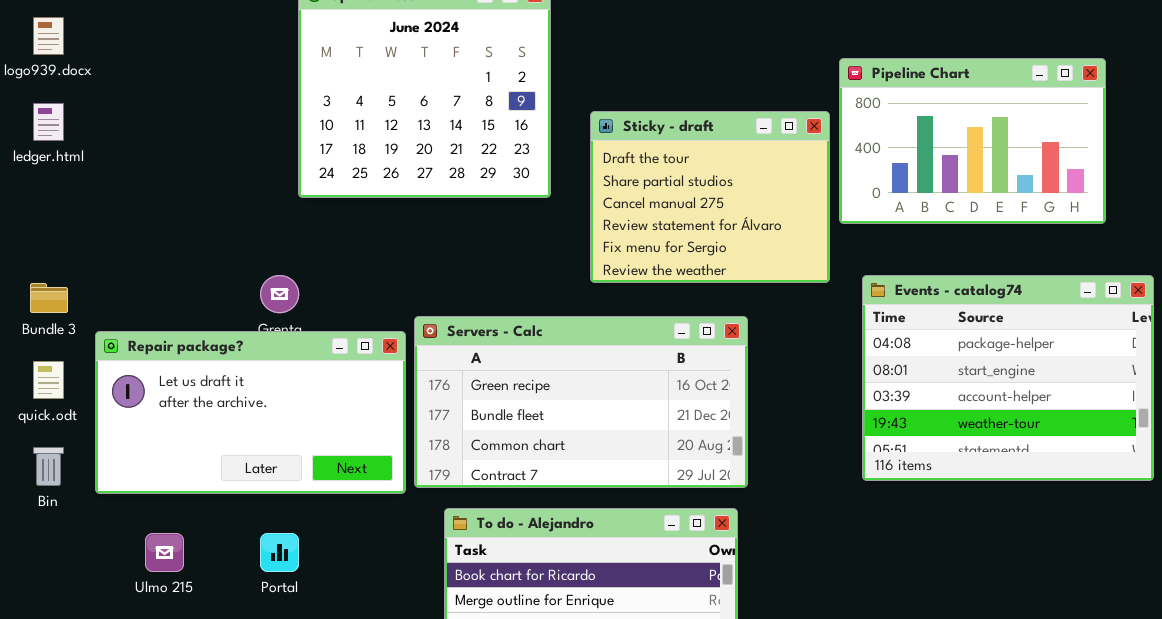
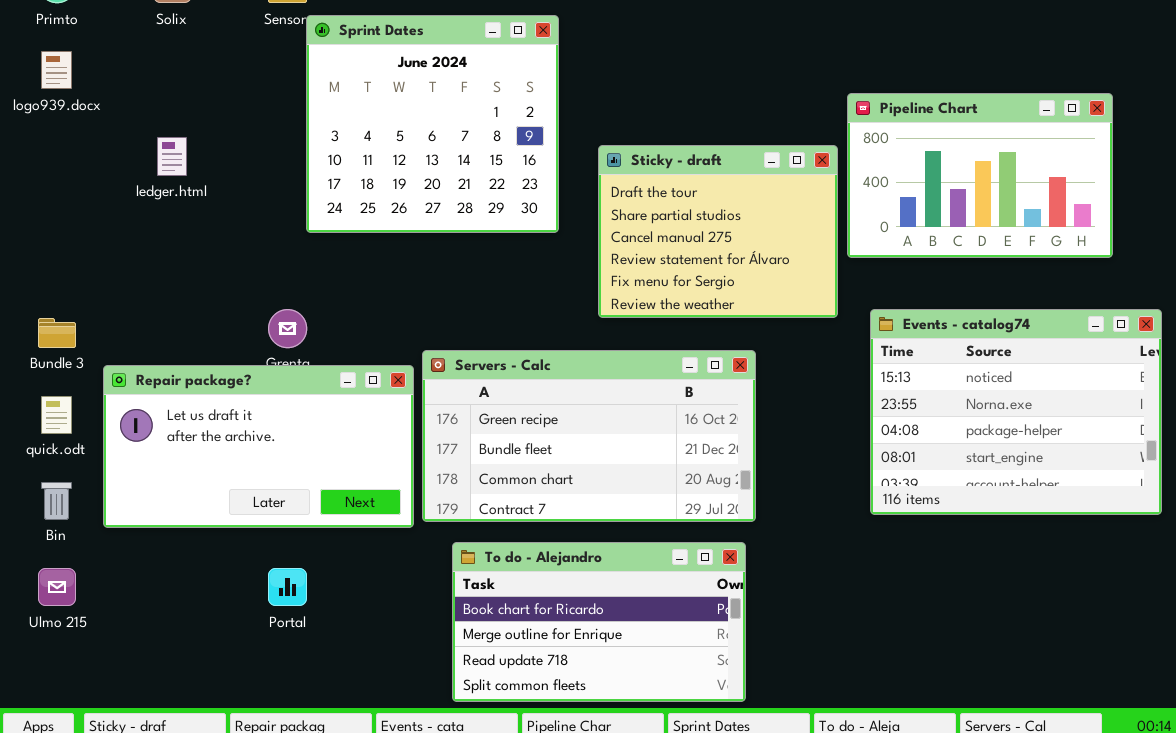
ledger.html: [33,103,64,141] -> [157,137,187,176], moved
Events - catalog74: [862,275,1154,481] -> [870,309,1162,515], scrolled up 2 rows
Ulmo 215: [145,533,184,572] -> [38,568,76,606], moved

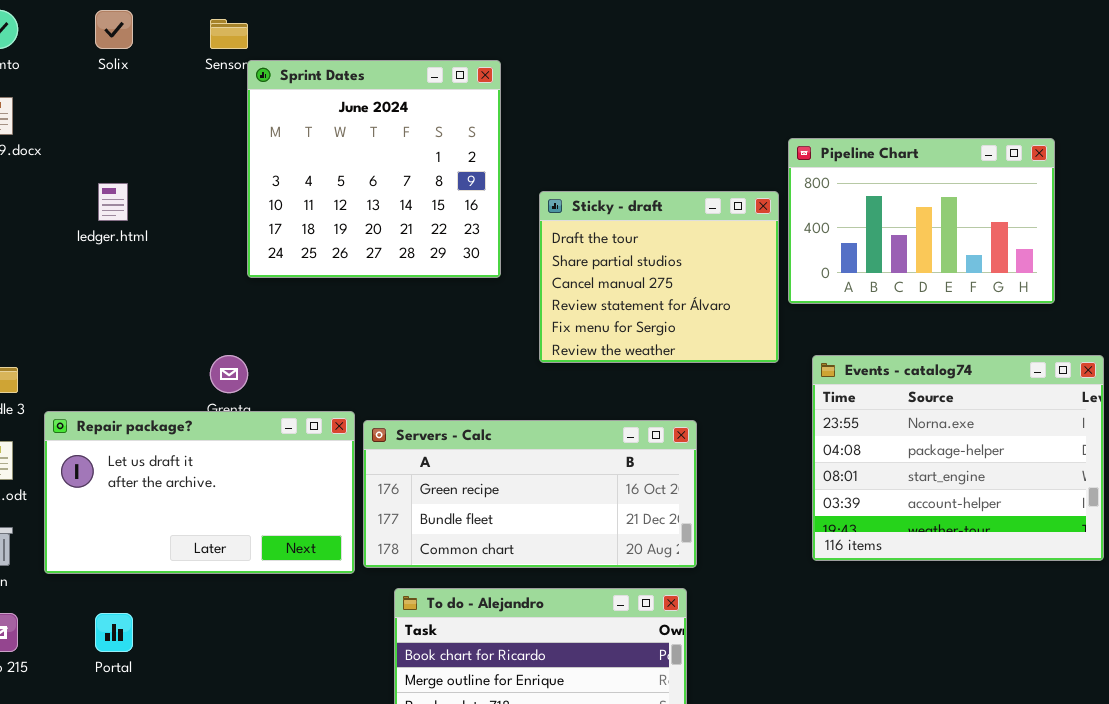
Events - catalog74: [870,309,1162,515] -> [812,355,1104,561], scrolled down 1 row
Servers - Calc: [422,350,756,522] -> [363,420,697,568], resized
Portal: [268,568,307,606] -> [95,613,133,652], moved

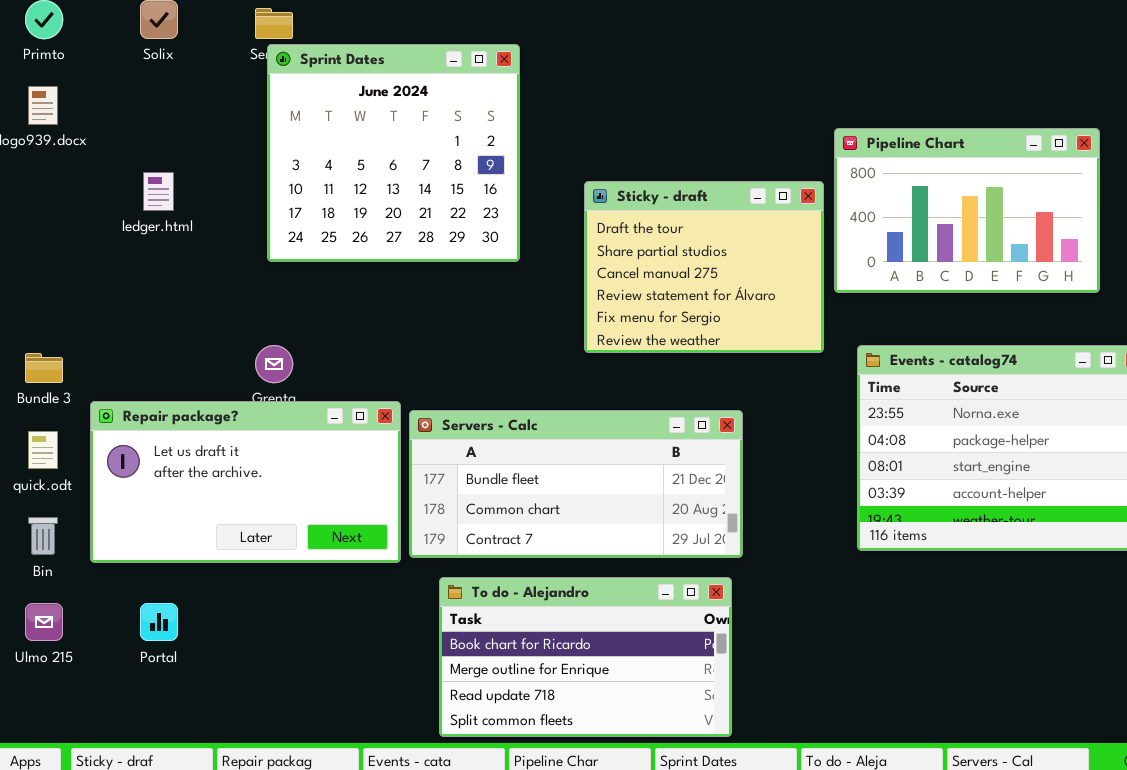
Sprint Dates: [247,60,501,278] -> [267,44,520,262], moved
Servers - Calc: [363,420,697,568] -> [409,410,743,558], scrolled down 1 row

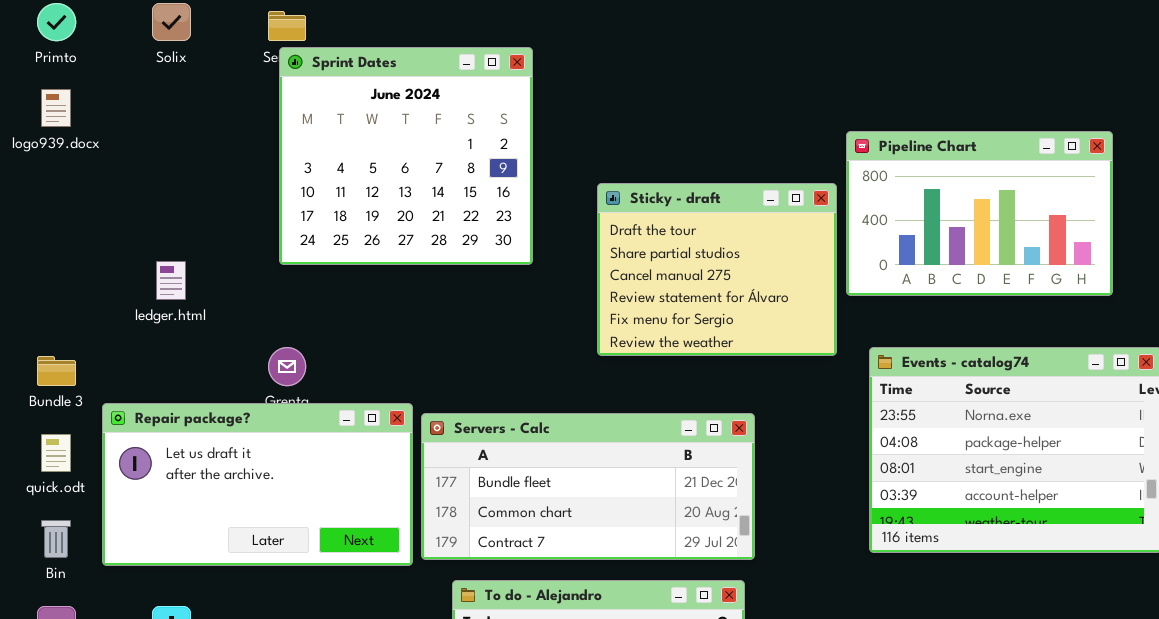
ledger.html: [143,172,174,211] -> [156,261,186,300], moved

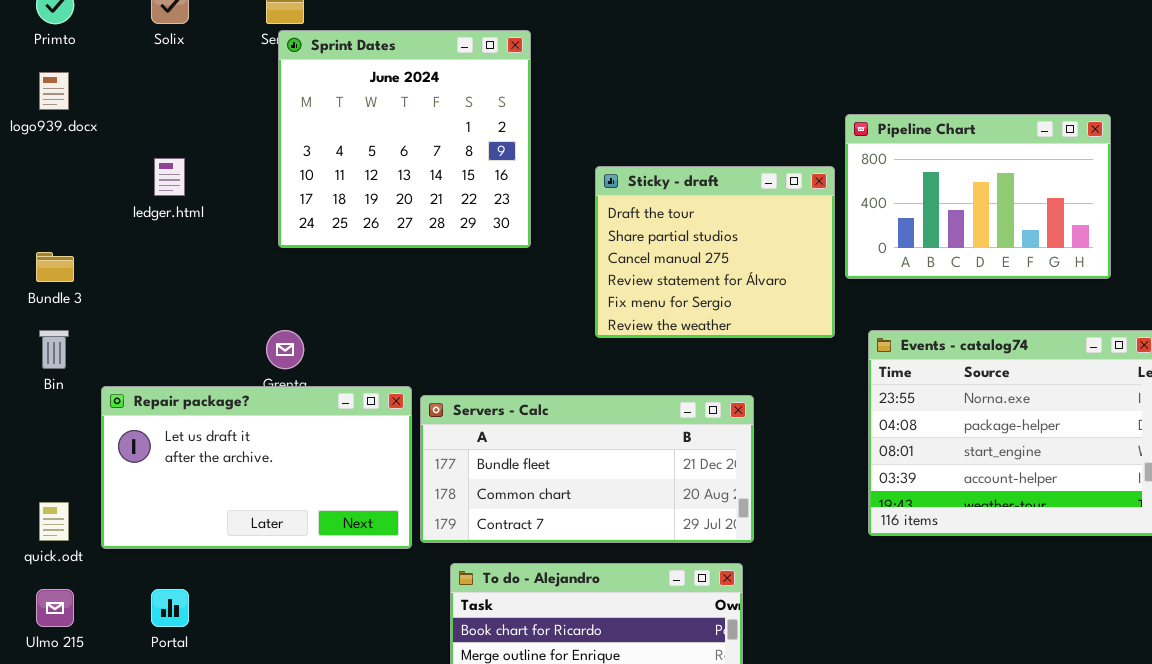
ledger.html: [156,261,186,300] -> [154,158,185,196], moved
Bundle 3: [37,356,76,386] -> [36,252,74,282], moved
quick.odt: [41,434,71,472] -> [39,502,69,541], moved
Bin: [41,520,71,558] -> [39,330,69,369], moved

